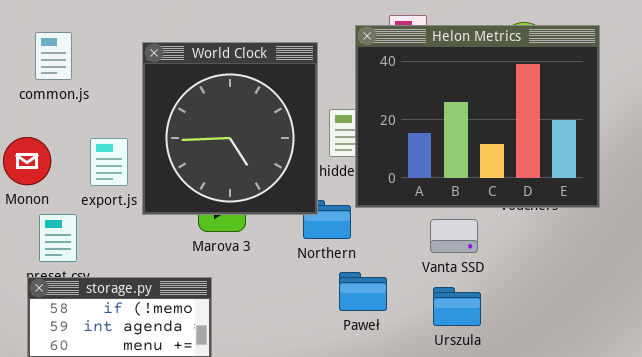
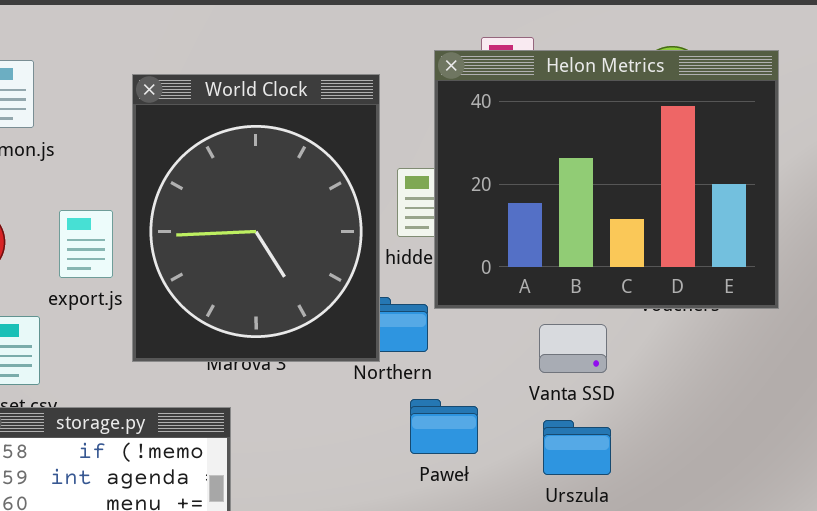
World Clock: [142,42,318,215] -> [132,74,380,362], resized

